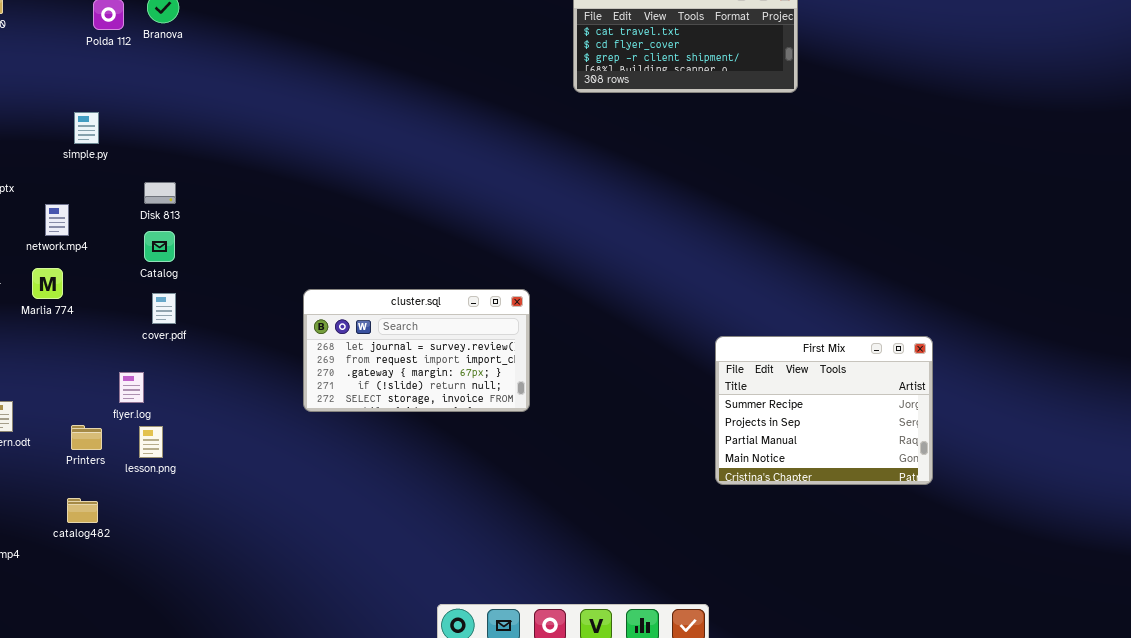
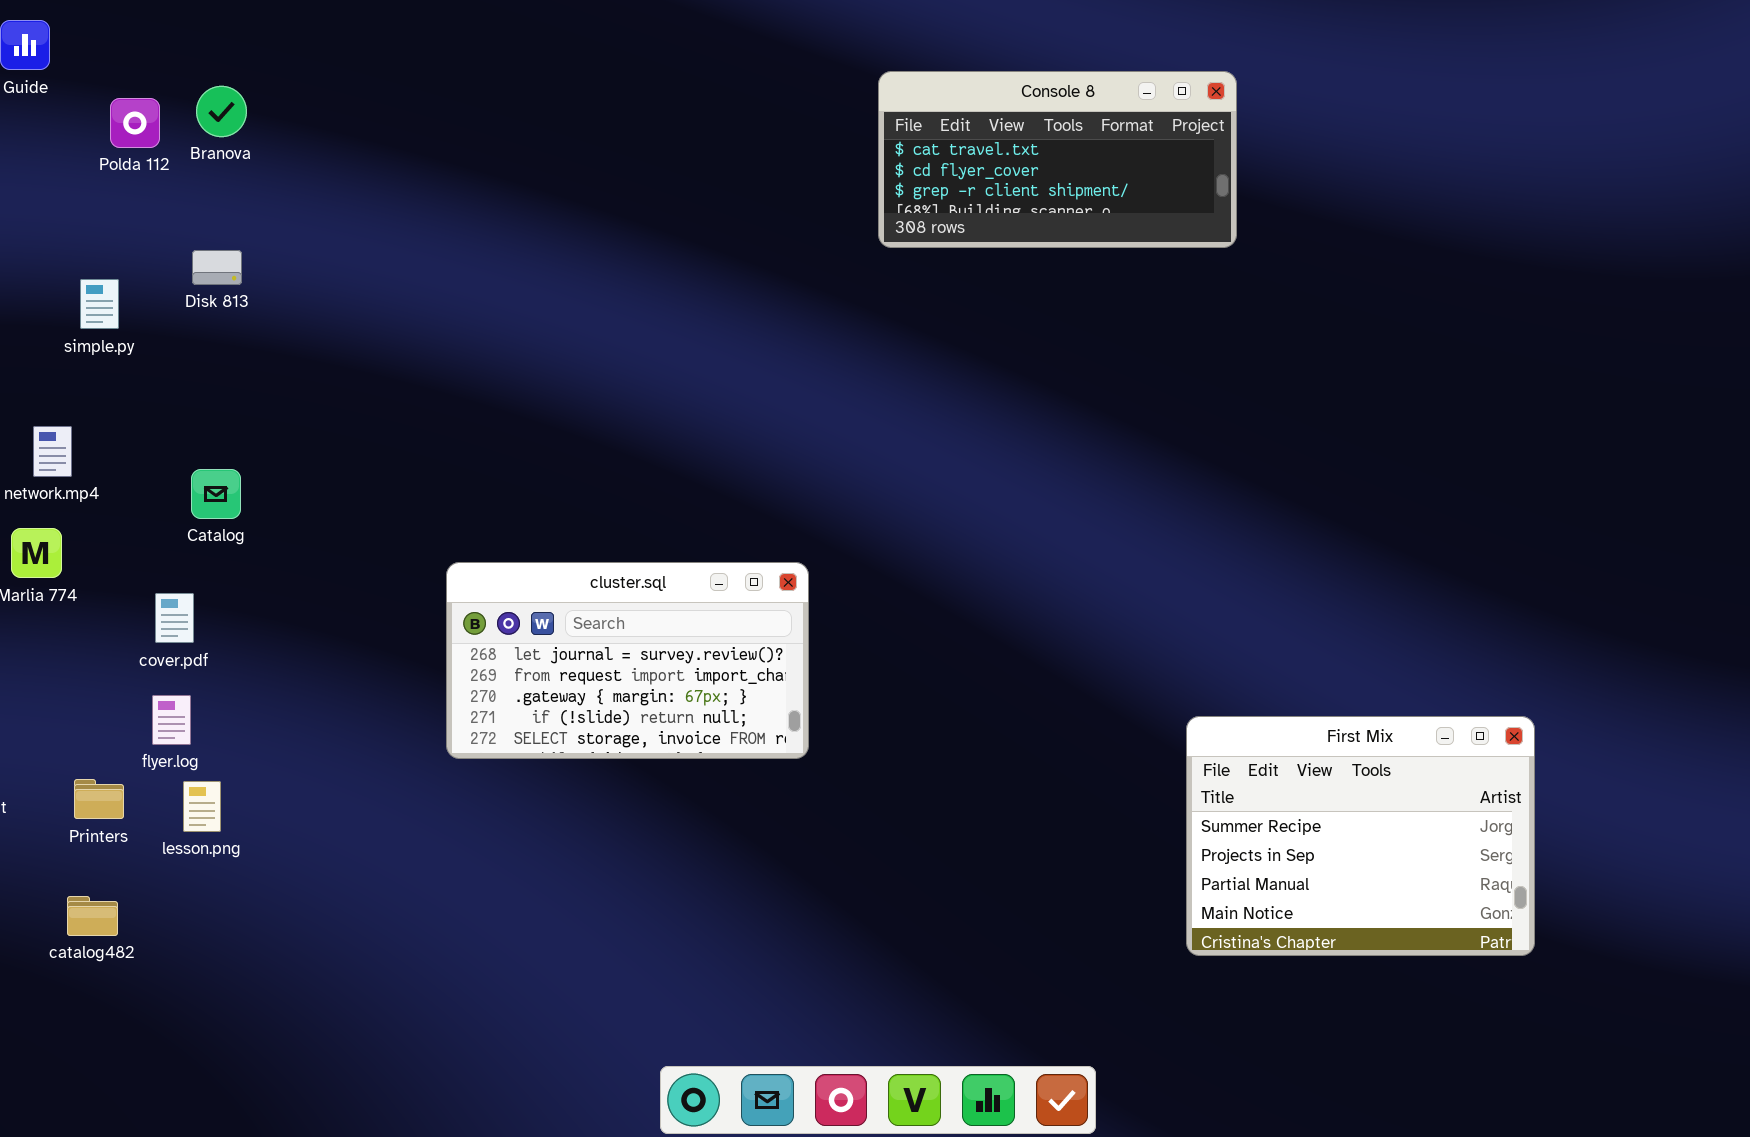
Disk 813: [144,182,176,204] -> [192,250,242,285], moved
cover.pdf: [152,293,176,324] -> [155,593,194,643], moved
First Mix: [715,336,933,485] -> [1186,716,1535,956], moved

